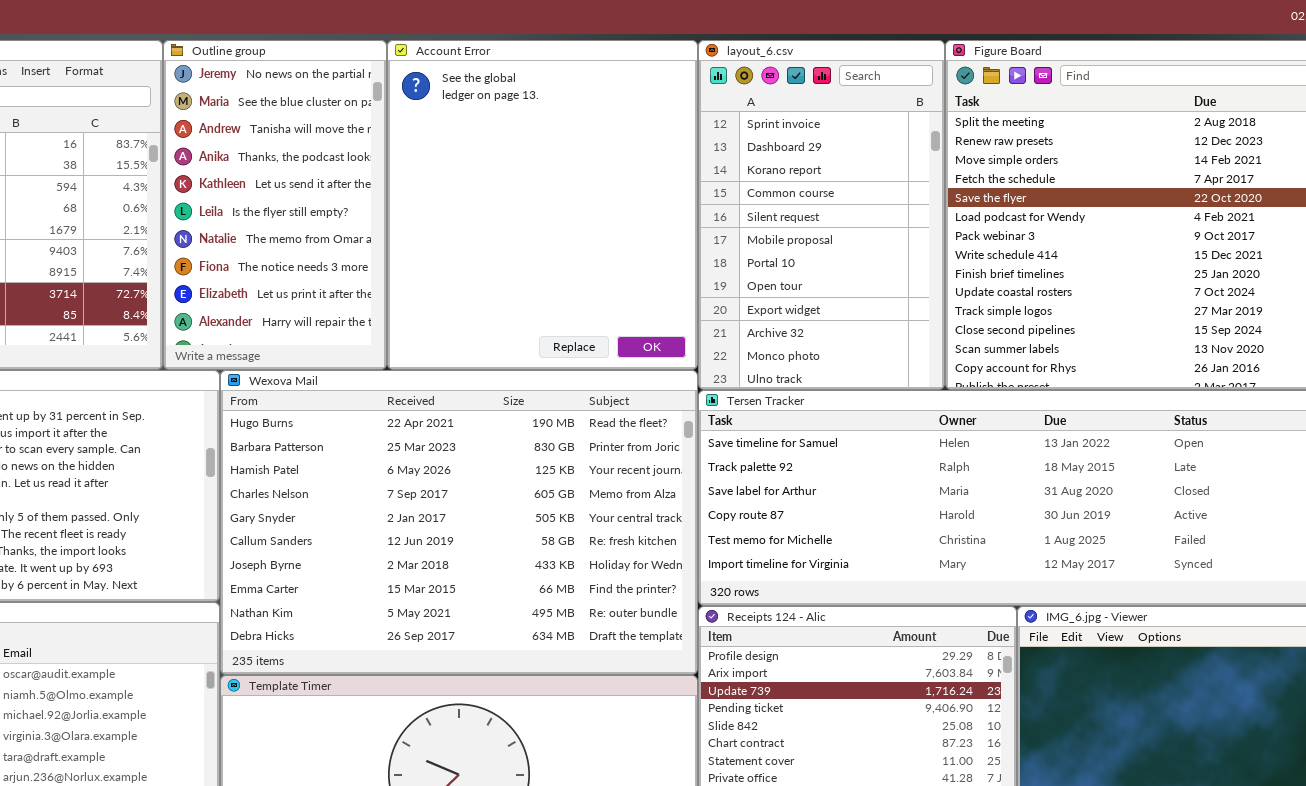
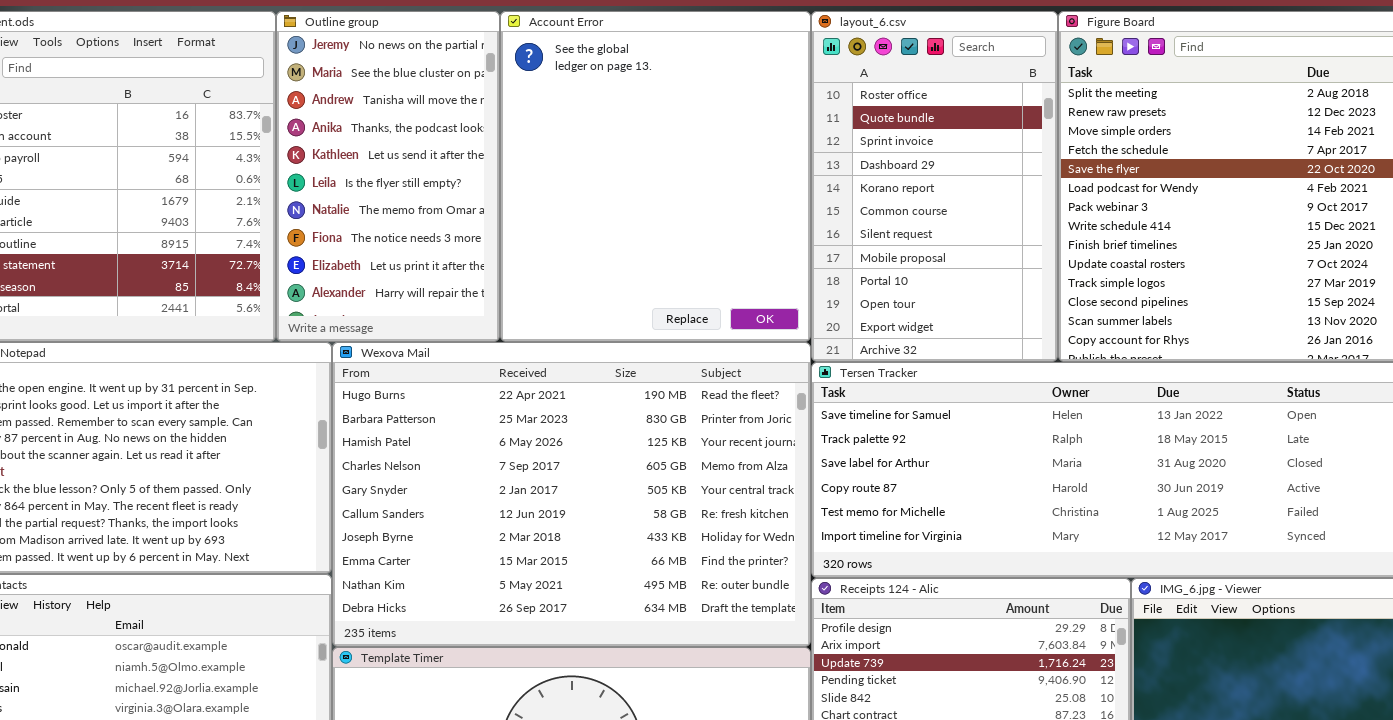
layout_6.csv: [698,40,945,390] -> [811,11,1058,362], scrolled up 2 rows

